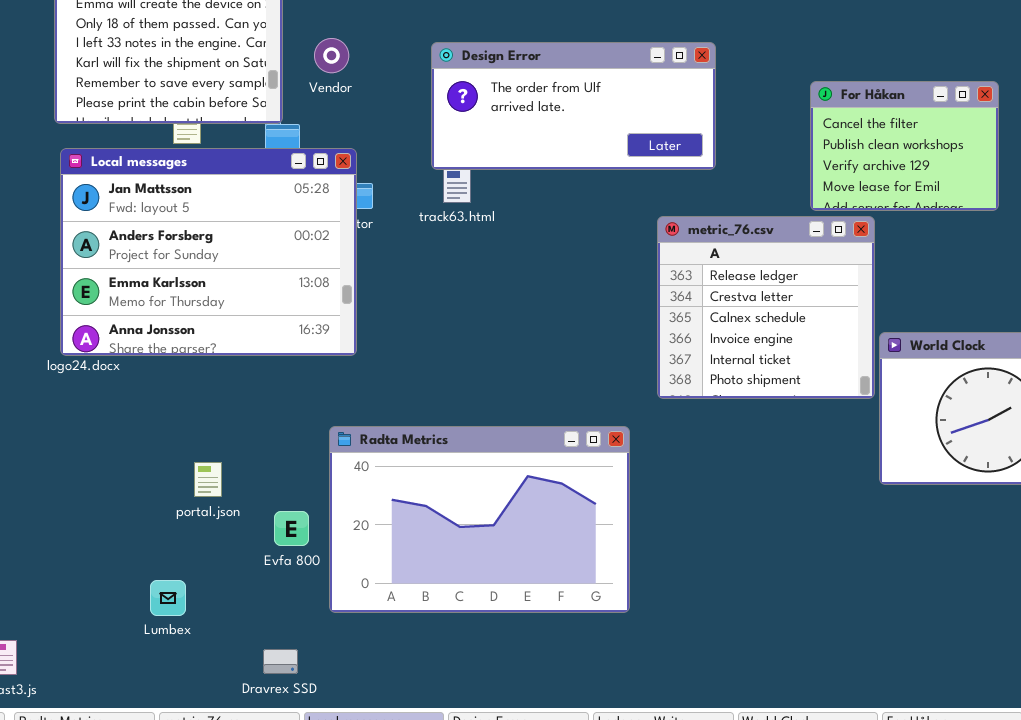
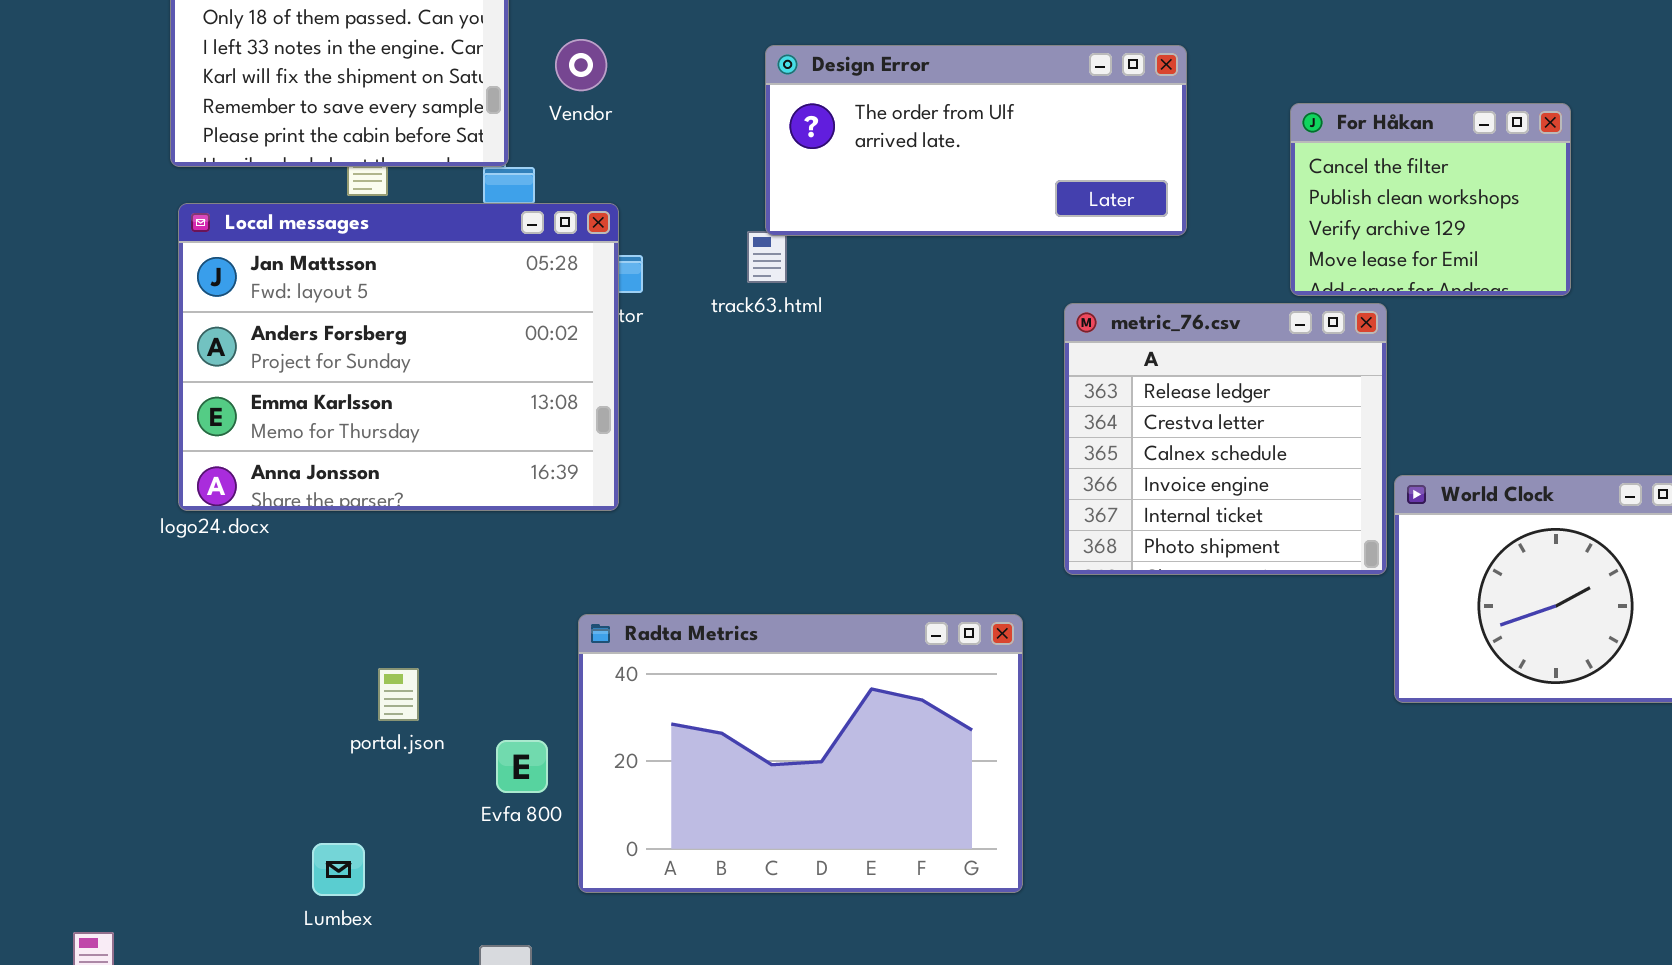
Design Error: [431,42,716,170] -> [765,45,1187,236], moved

